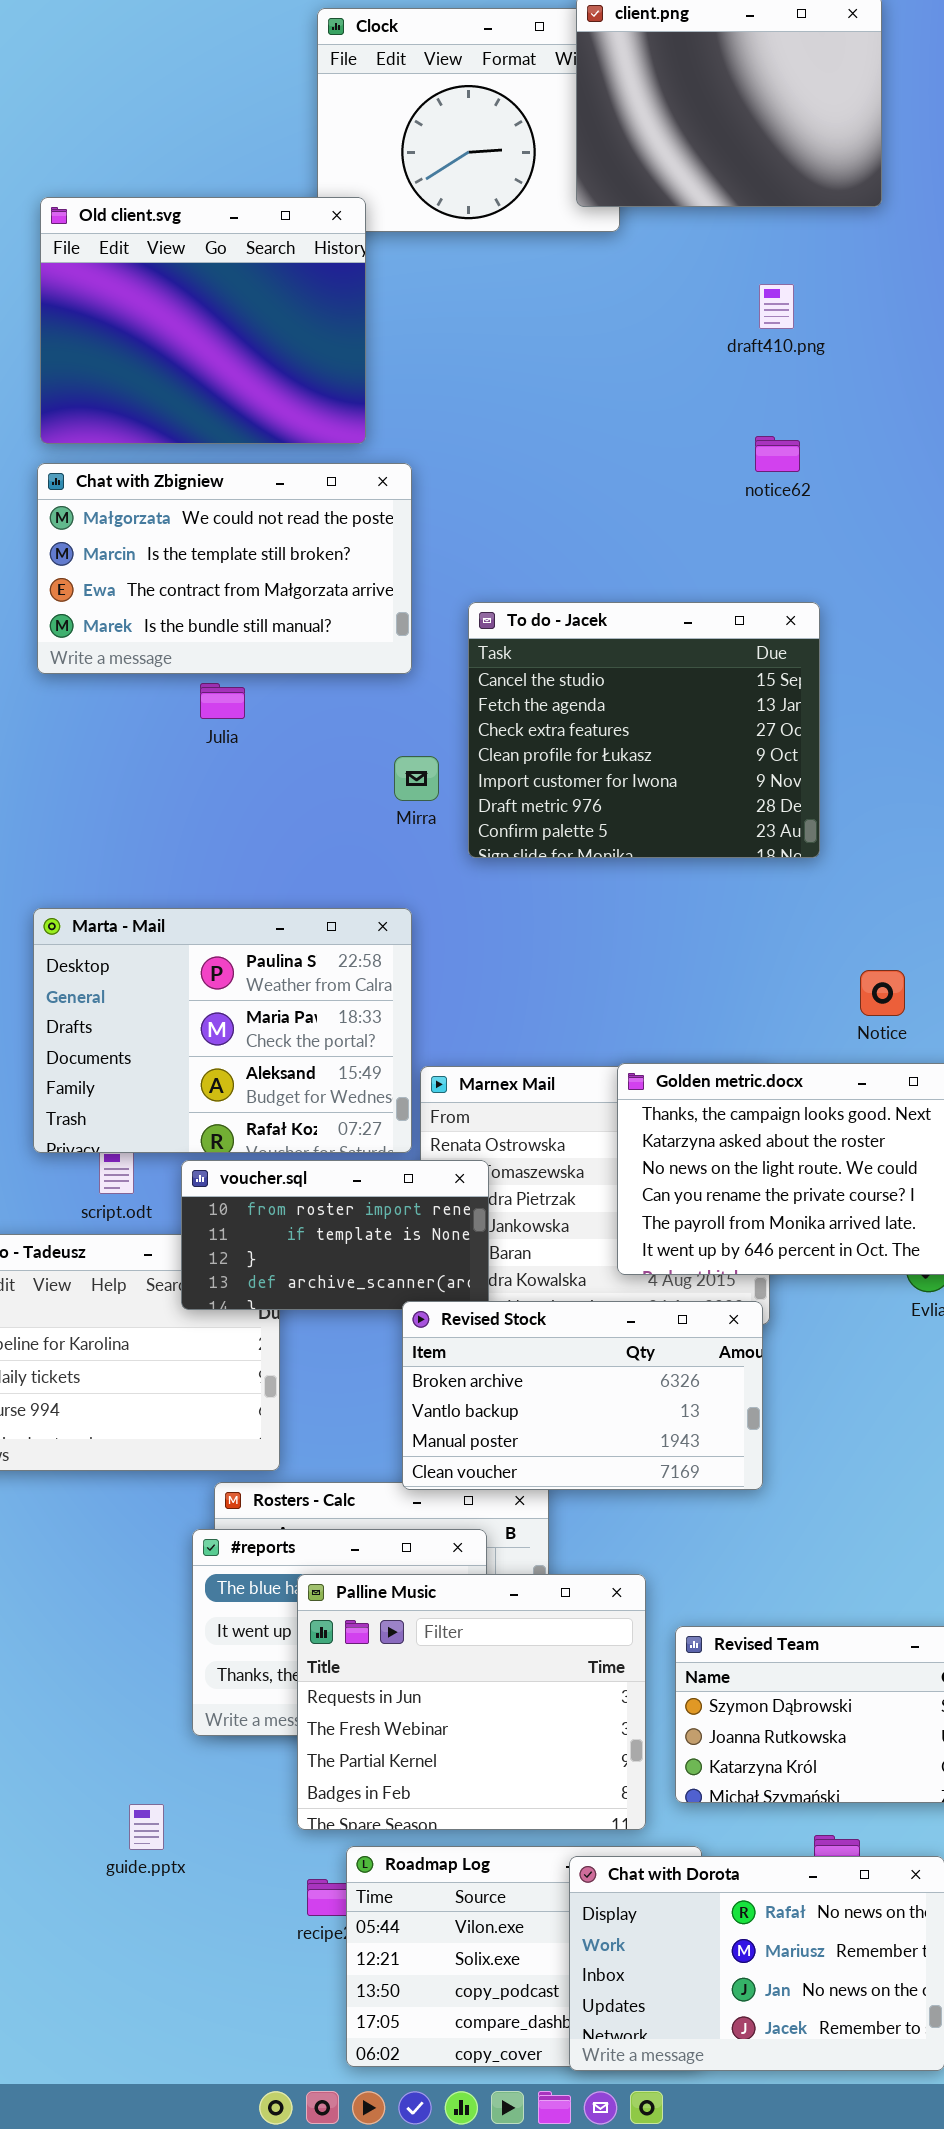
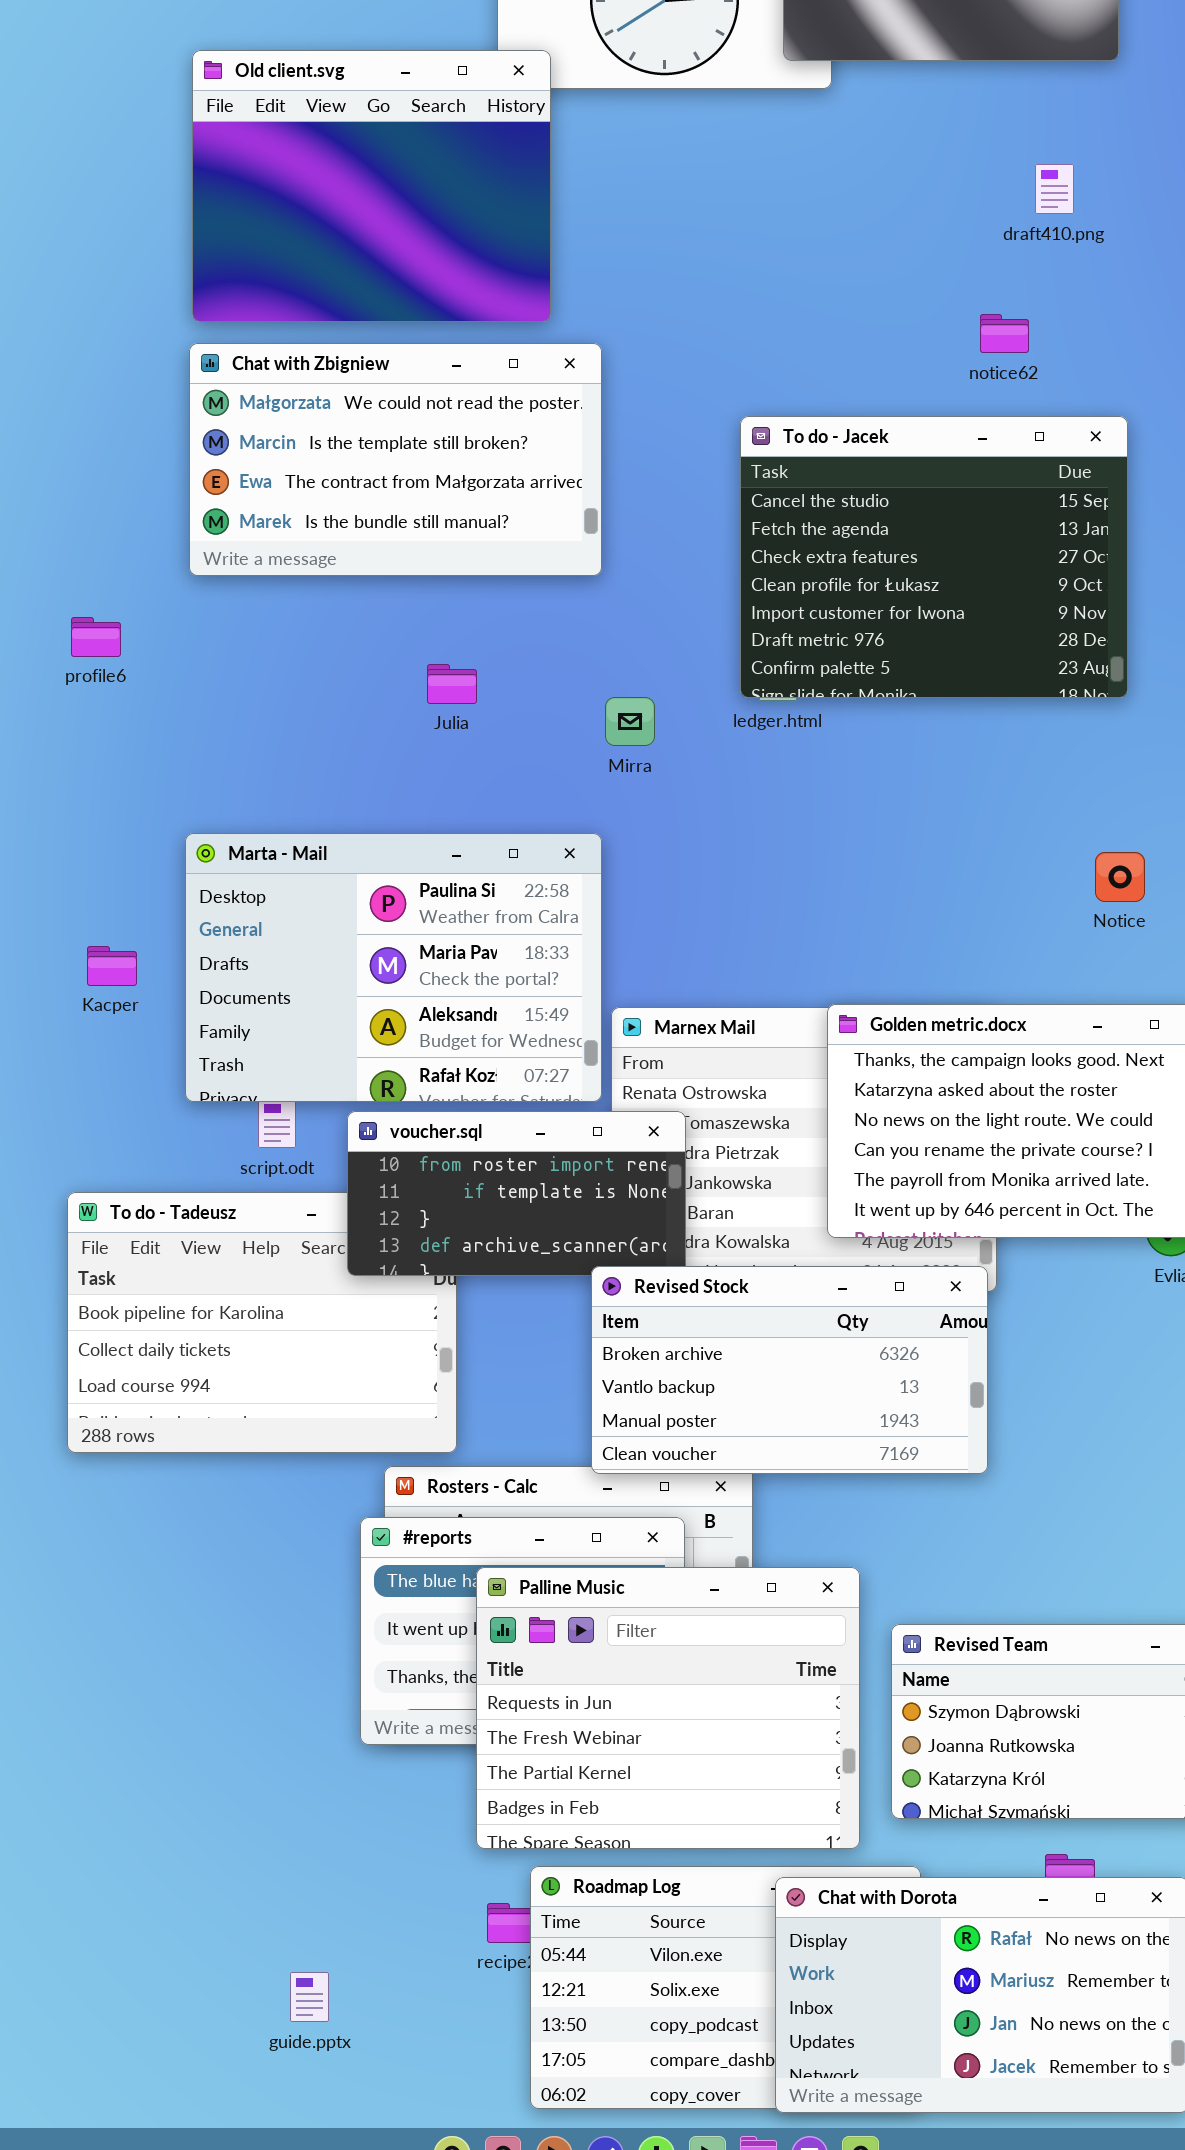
draft410.png: [759,284,794,329] -> [1035,164,1074,214], moved
To do - Jacek: [468,602,820,858] -> [740,416,1128,698], moved
Julia: [200,683,245,719] -> [427,664,477,704], moved
Mirra: [394,756,439,801] -> [605,697,655,746], moved
Notice: [860,970,905,1016] -> [1095,852,1145,902], moved
guide.pptx: [129,1804,164,1850] -> [290,1972,329,2022], moved

